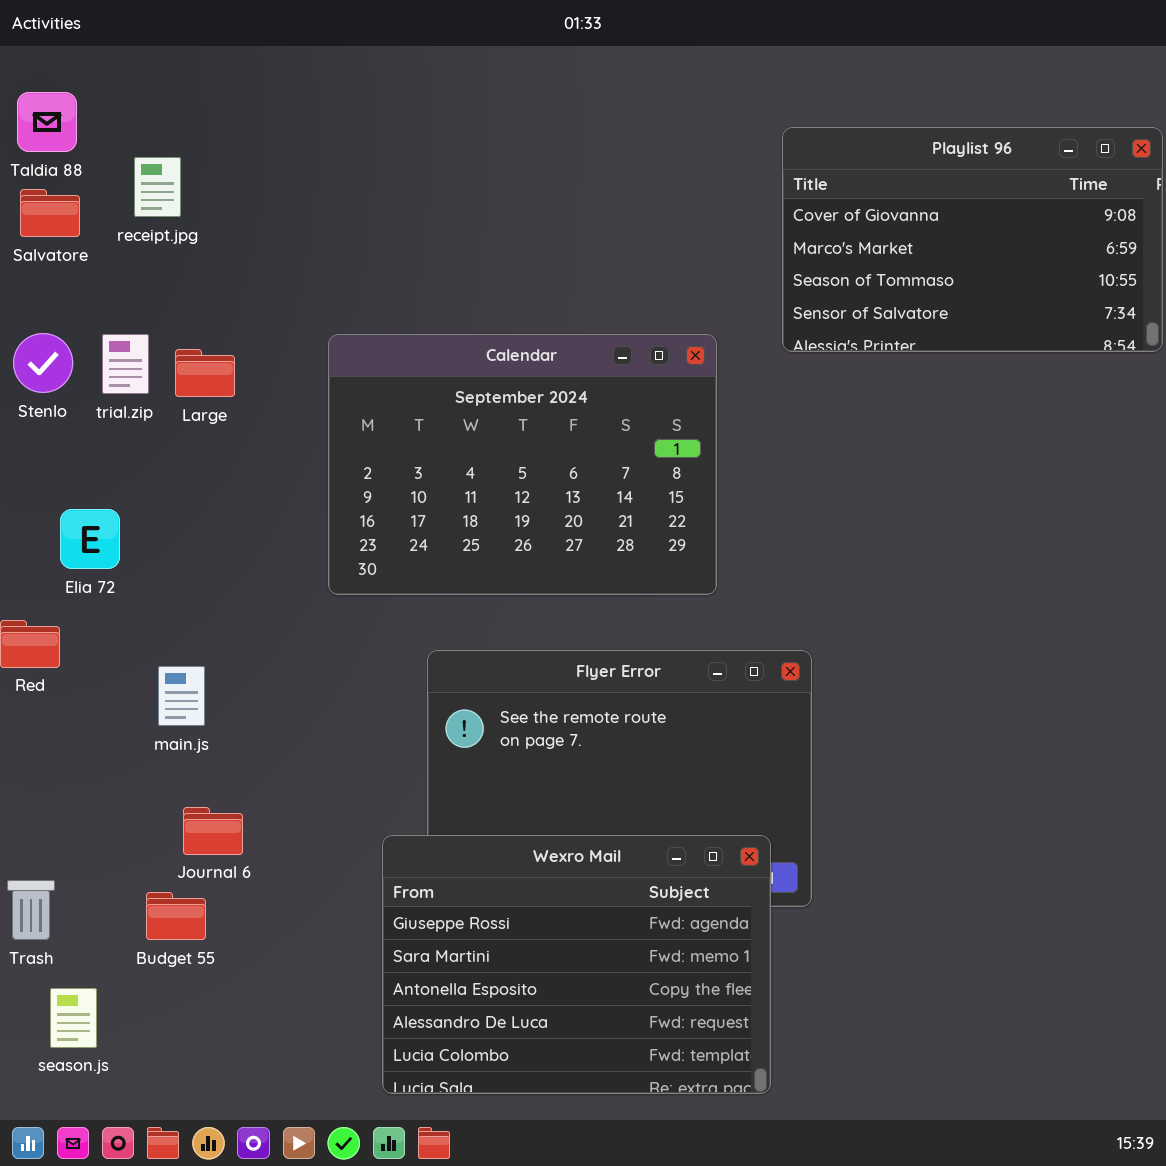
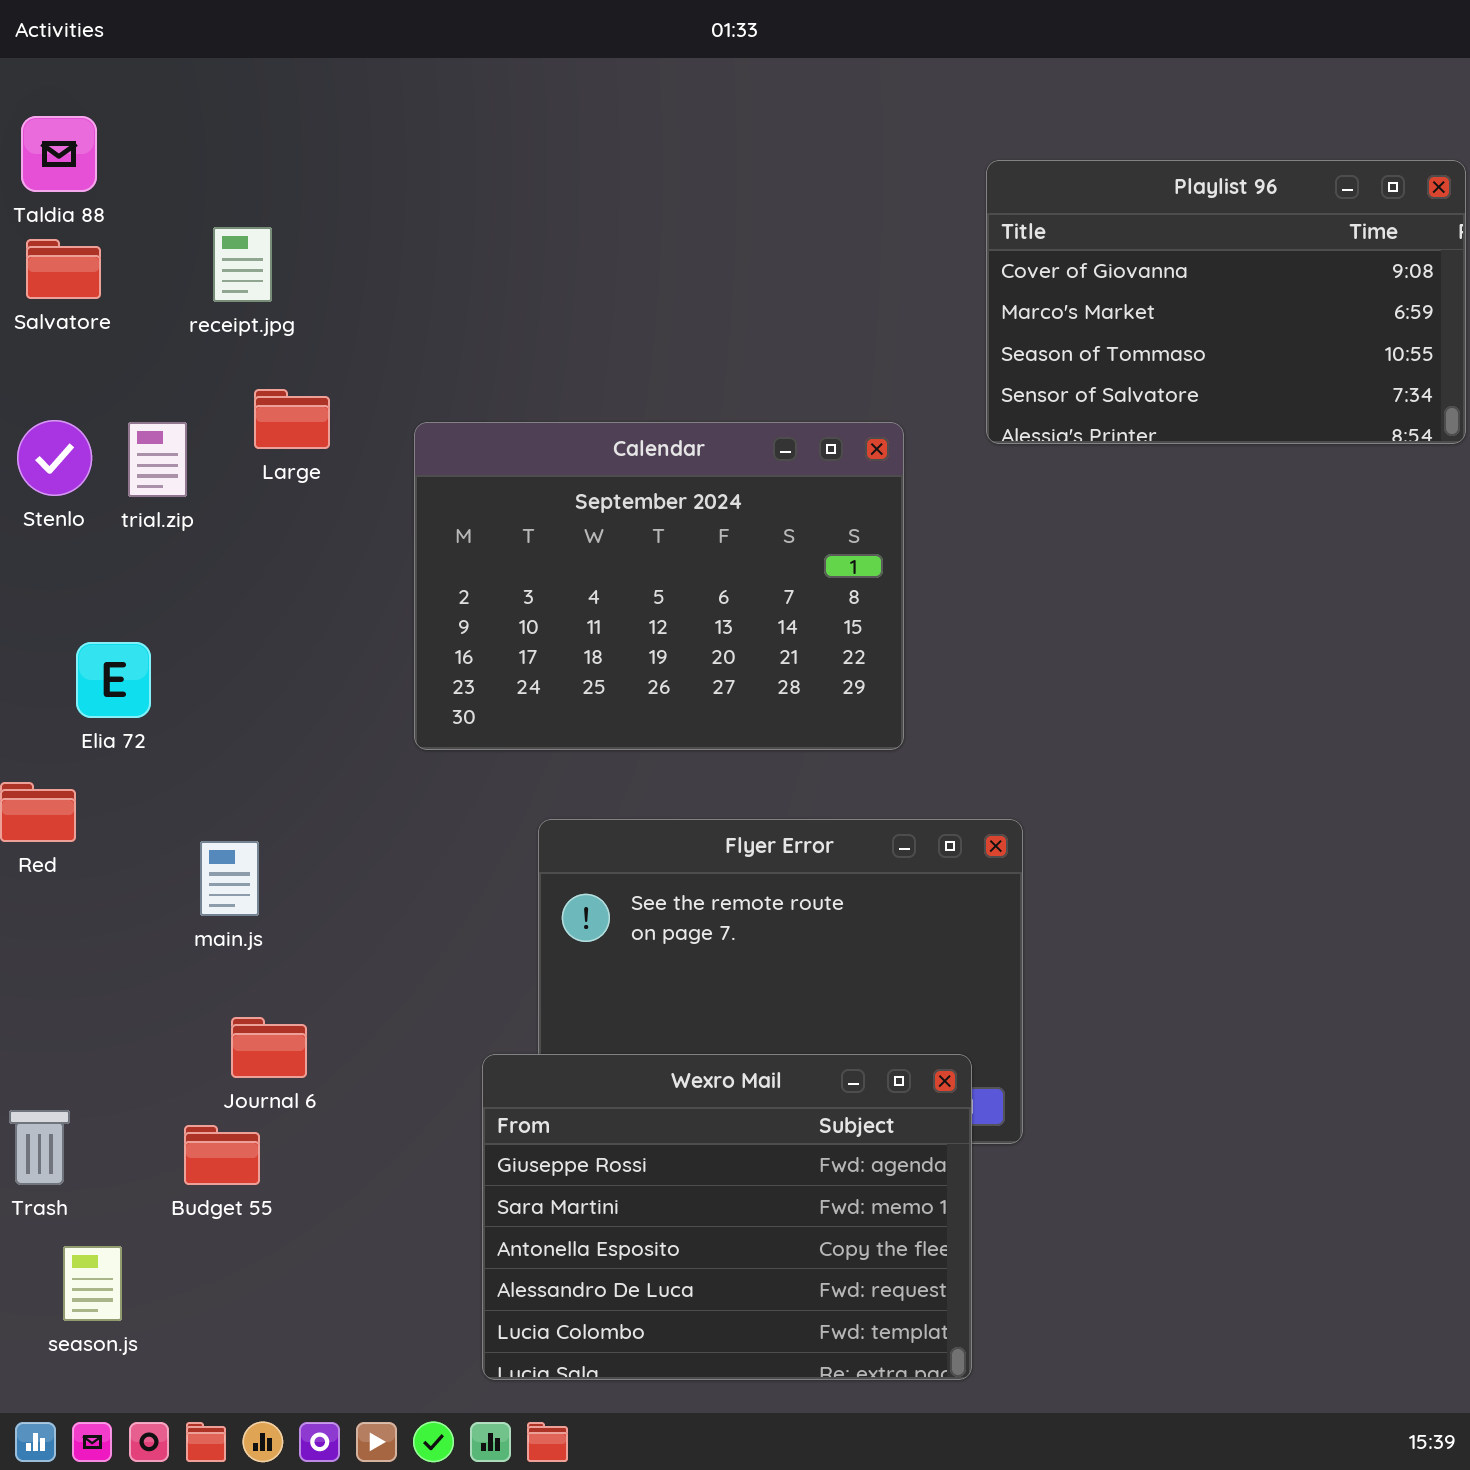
receipt.jpg: [134,157,181,217] -> [213,227,272,302], moved
Large: [175,349,235,397] -> [254,389,330,449], moved

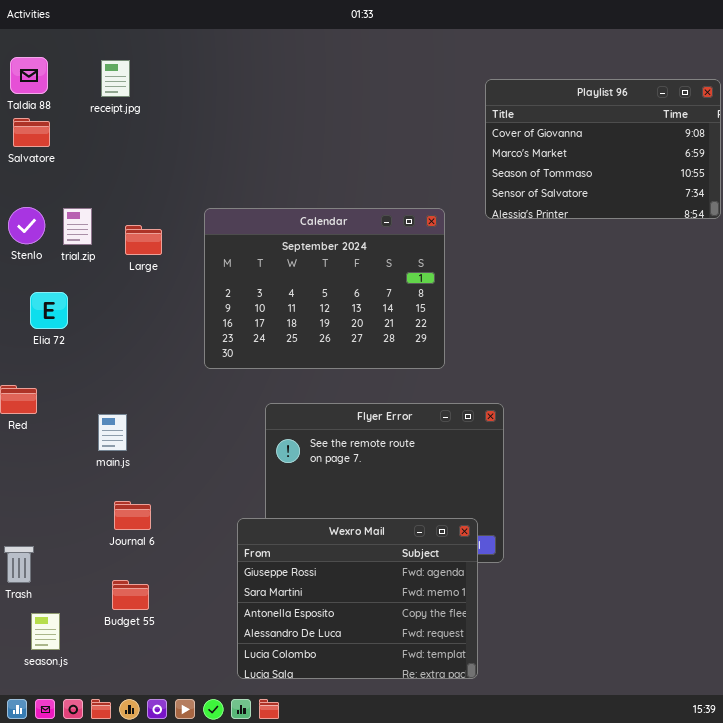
receipt.jpg: [213,227,272,302] -> [101,60,130,97], moved
Large: [254,389,330,449] -> [125,225,162,255], moved
Elia 72: [76,642,151,718] -> [30,292,68,329], moved
Budget 55: [184,1125,260,1185] -> [112,580,149,610], moved

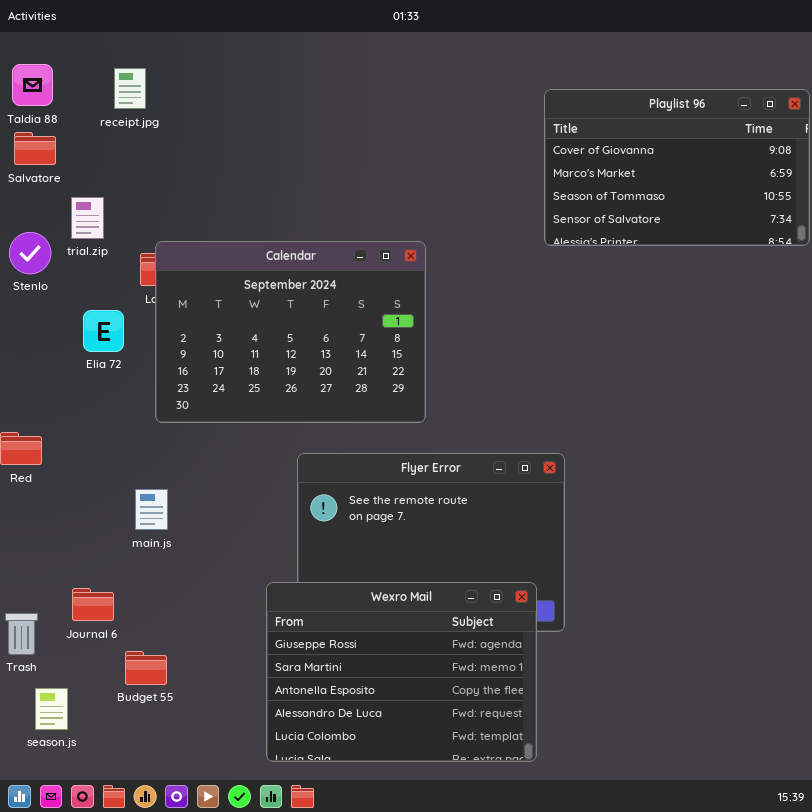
trial.zip: [63,208,92,245] -> [71,197,104,239], moved
Calendar: [204,208,445,369] -> [155,241,426,423], moved
Elia 72: [30,292,68,329] -> [83,310,124,352], moved
main.js: [98,414,127,451] -> [135,489,168,530], moved
Journal 6: [114,501,151,530] -> [72,588,114,621], moved

